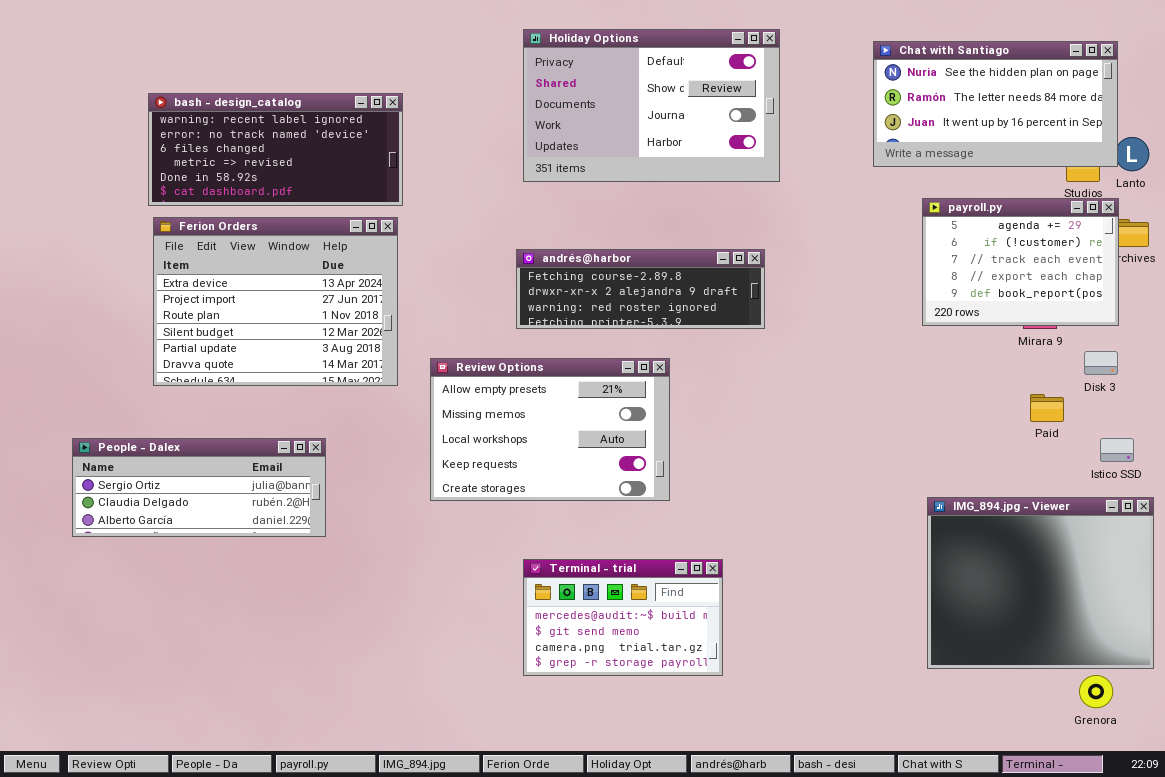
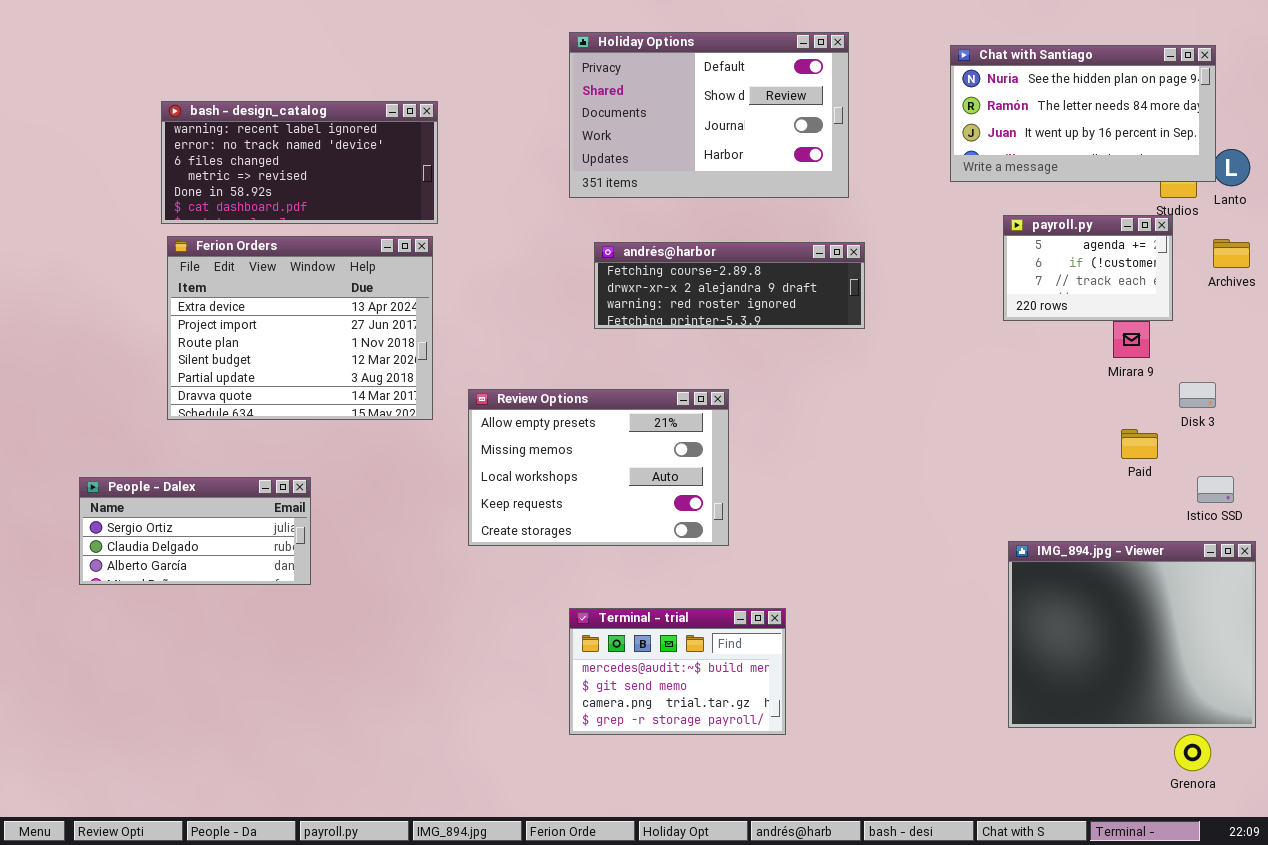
payroll.py: [922,198,1119,326] -> [1003,215,1173,321], resized
andrés@harbor: [516,249,765,329] -> [594,242,865,329], moved
People - Dalex: [72,438,326,537] -> [79,477,311,585], resized

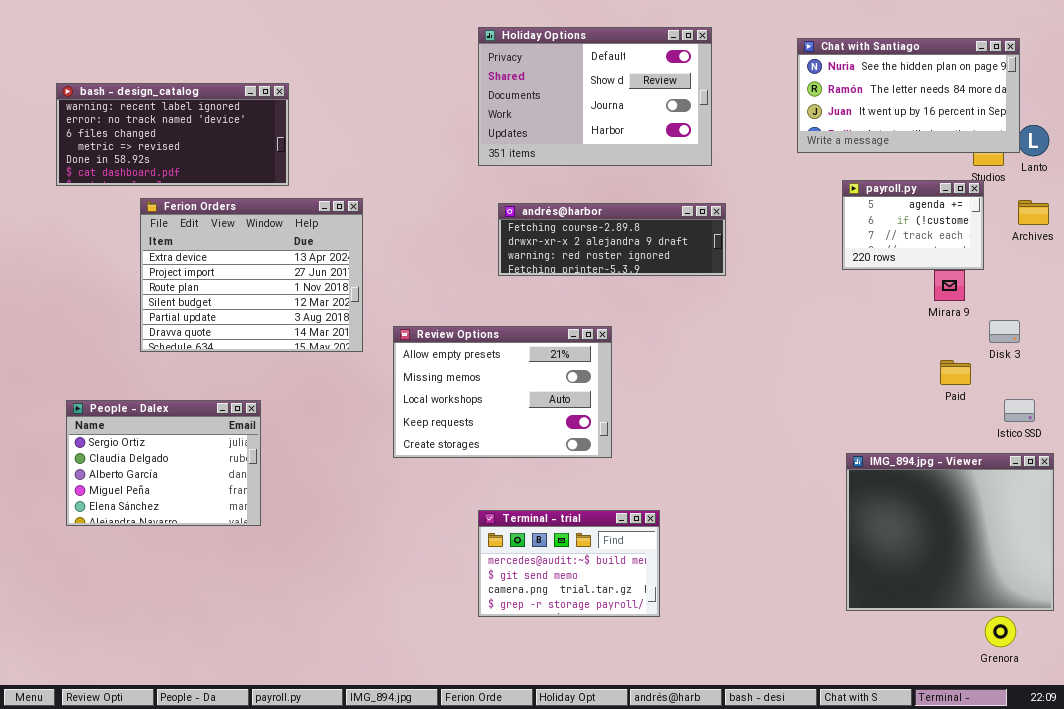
bash - design_catalog: [161,101,438,224] -> [56,83,289,186], moved
People - Dalex: [79,477,311,585] -> [66,400,261,526], resized

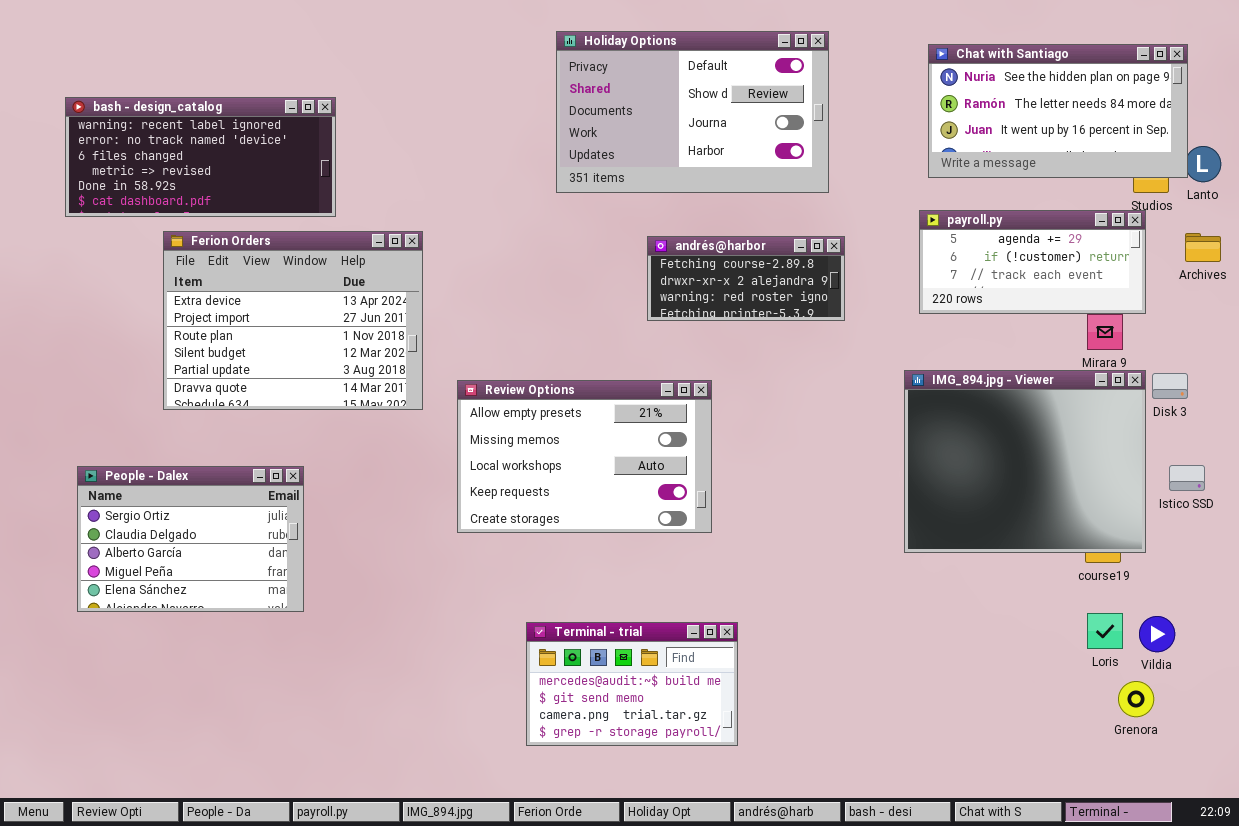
payroll.py: [842,180,984,270] -> [919,210,1146,314], resized
andrés@harbor: [498,203,726,276] -> [647,236,845,321], resized
IMG_894.jpg - Viewer: [846,453,1054,611] -> [904,370,1146,553], moved
Terminal - trial: [478,510,660,617] -> [526,622,738,746], moved
Grenora: [985,616,1016,647] -> [1118,681,1154,717], moved

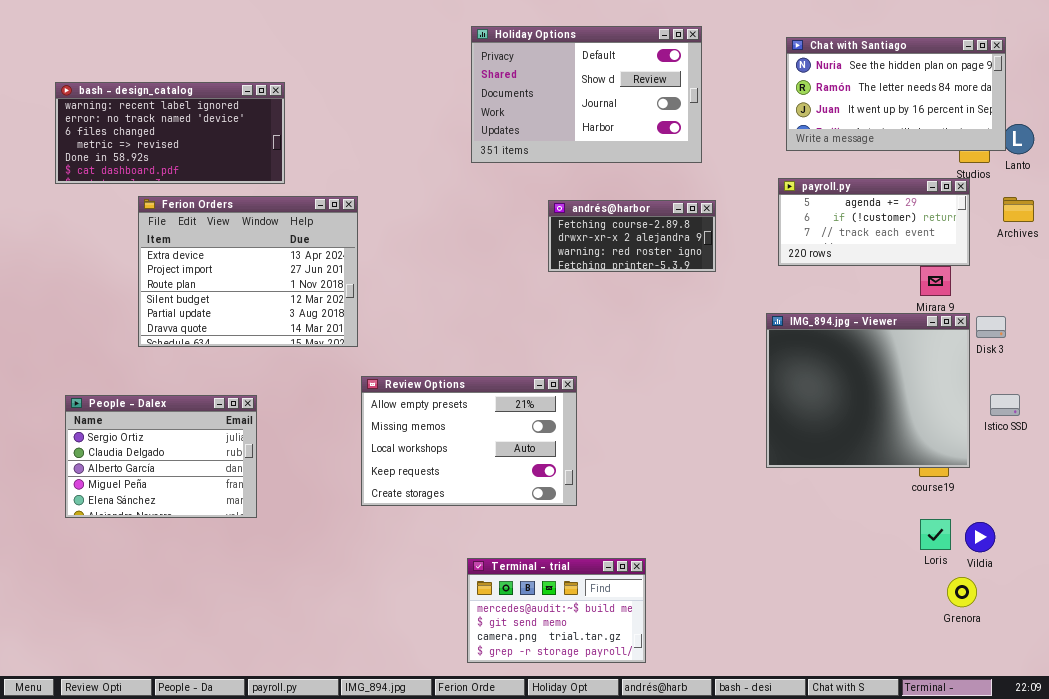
Review Options: [457,380,712,533] -> [361,376,577,506], moved
Terminal - trial: [526,622,738,746] -> [467,558,646,663], moved

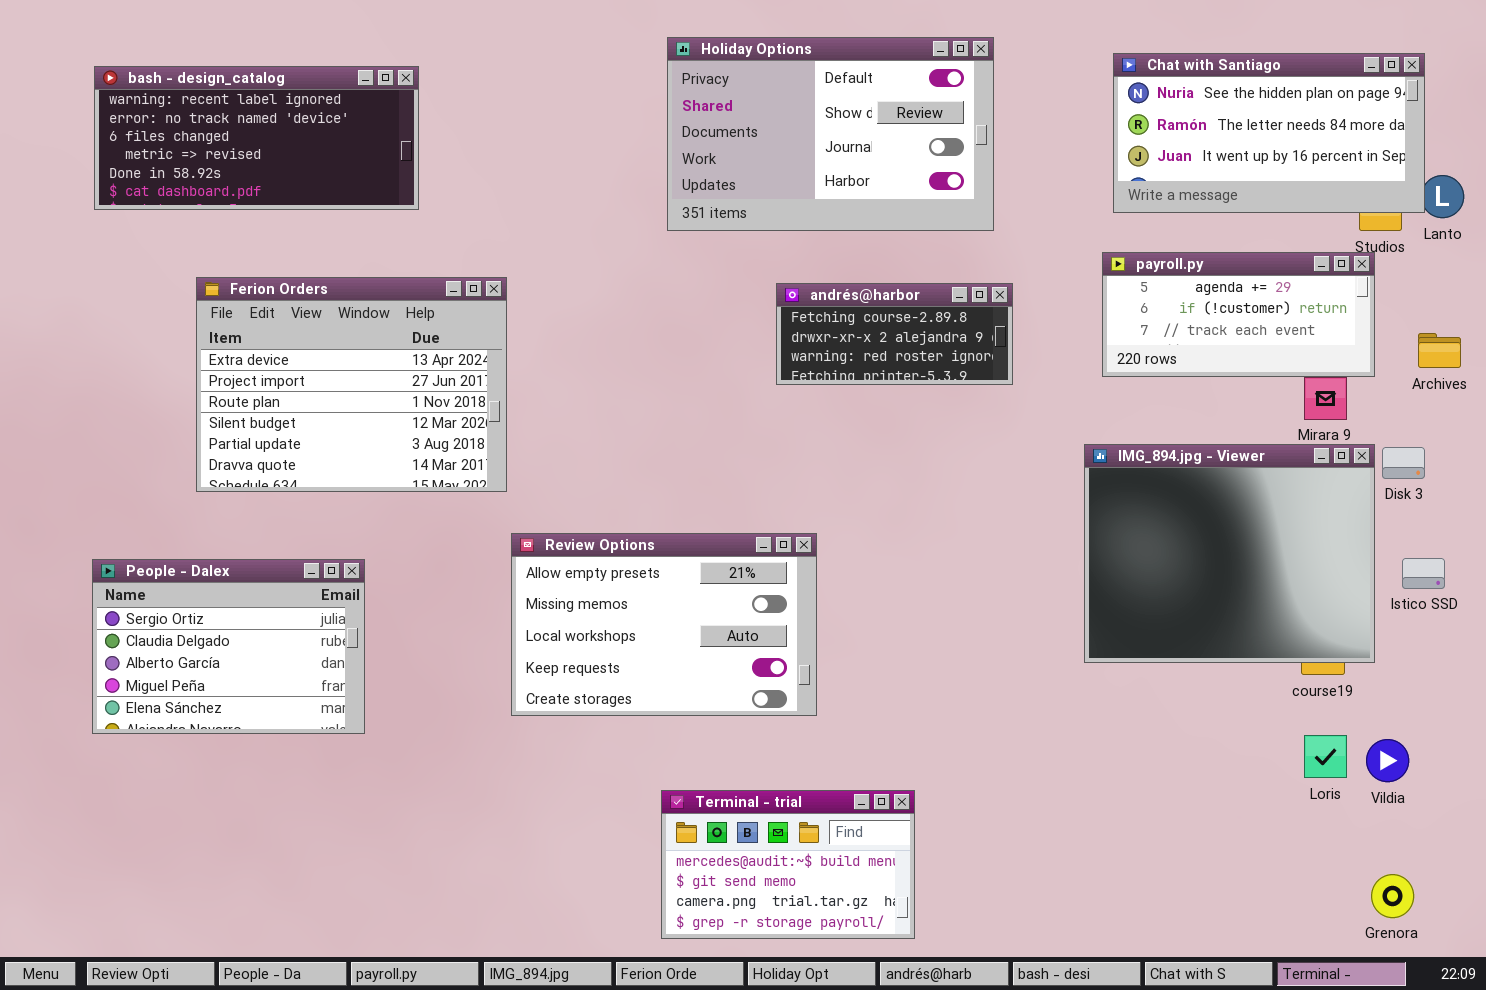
bash - design_catalog: [55,82,285,184] -> [94,66,419,210], moved
Archives: [1003,197,1034,222] -> [1418,333,1461,368], moved
Grenora: [947,577,977,607] -> [1371,874,1414,918], moved

